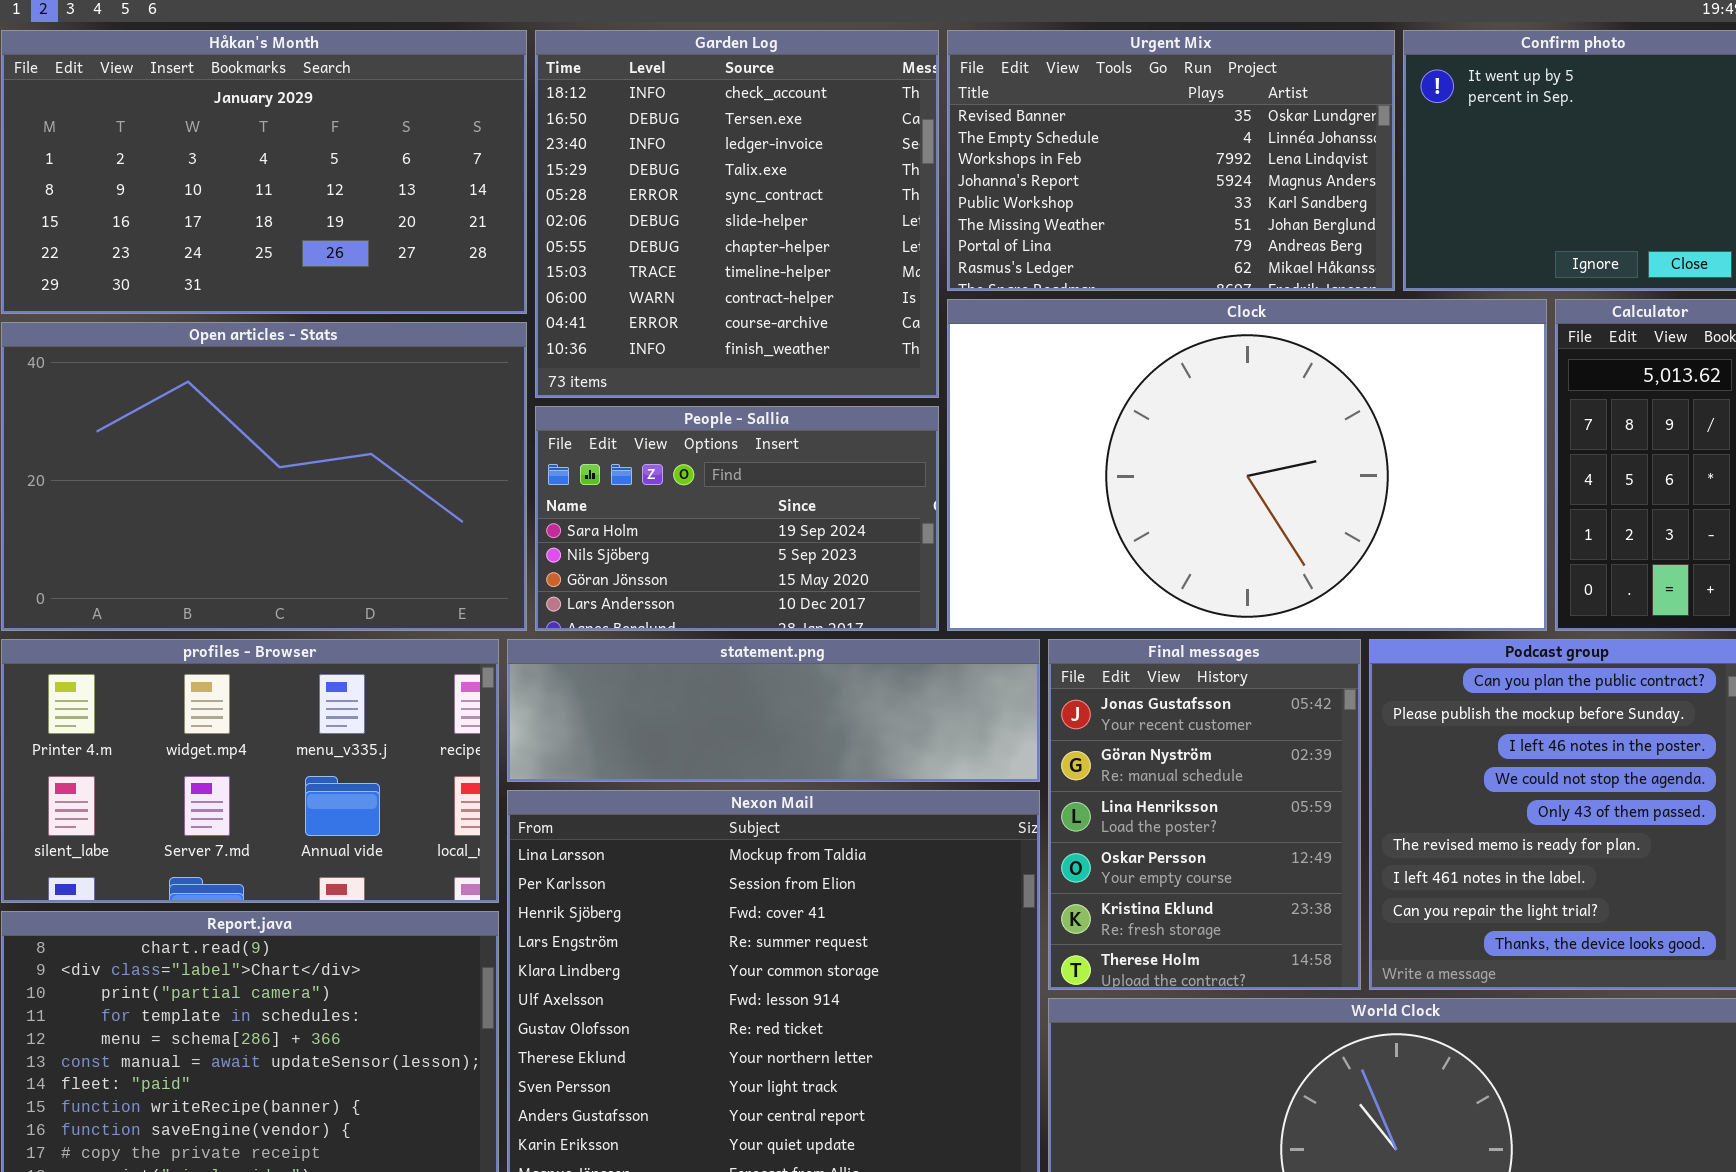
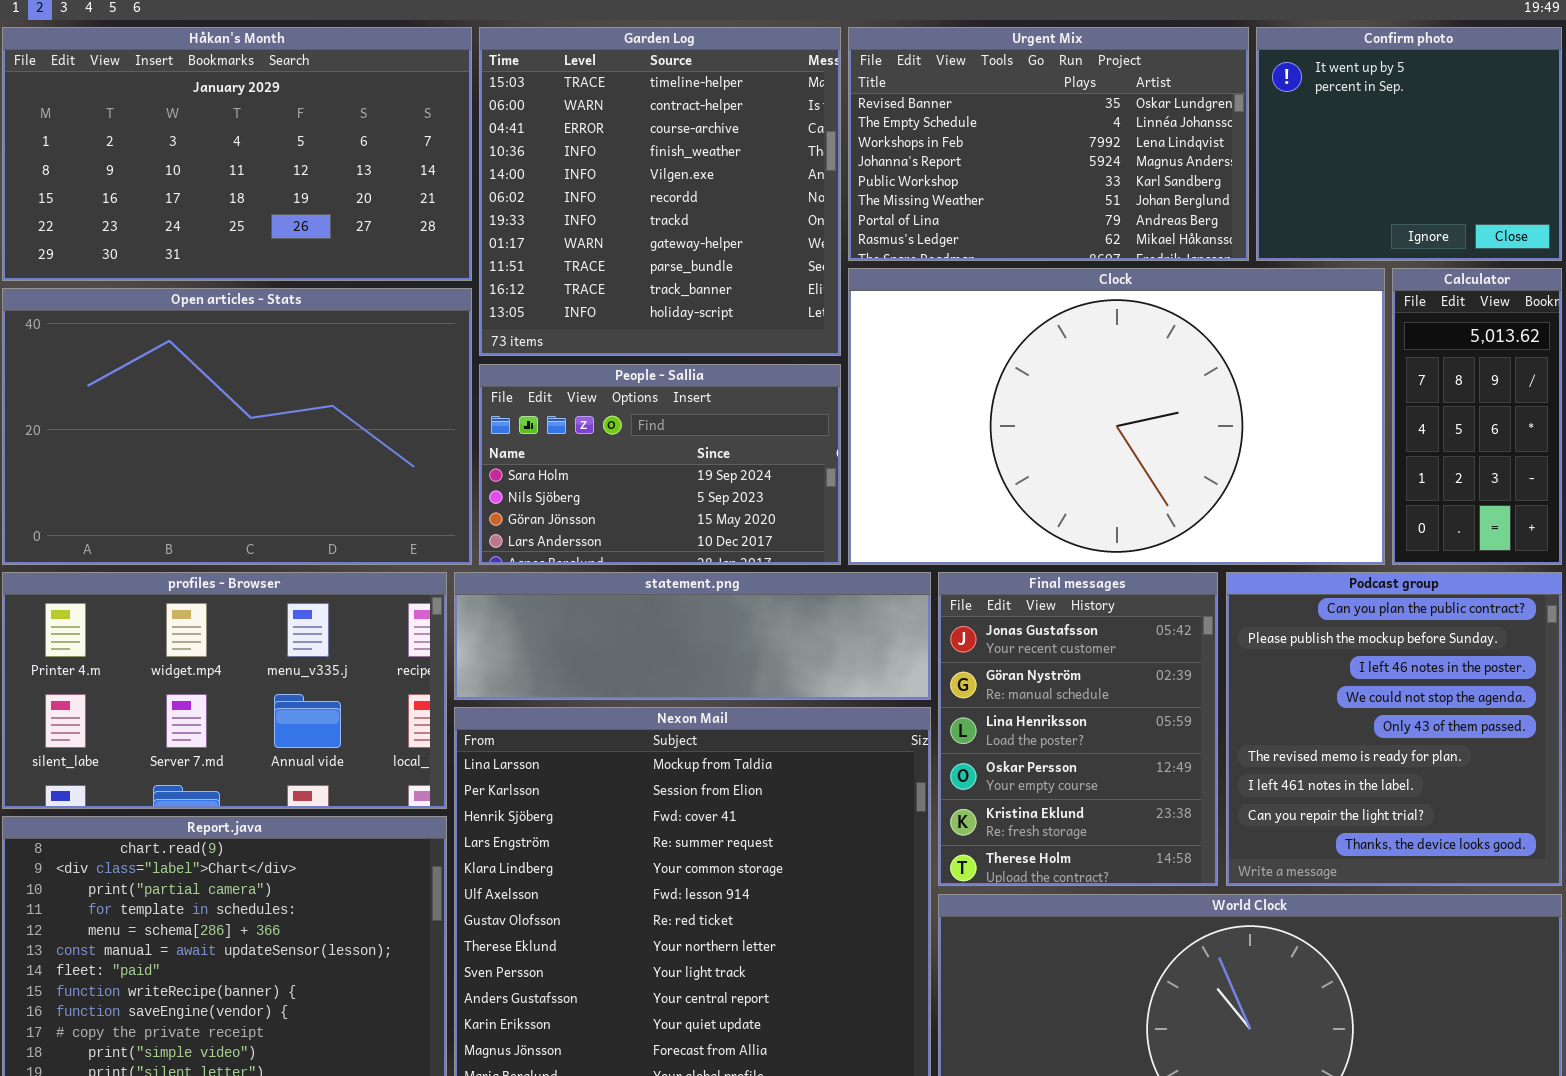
Garden Log: [535,30,939,398] -> [479,27,841,356], scrolled down 7 rows

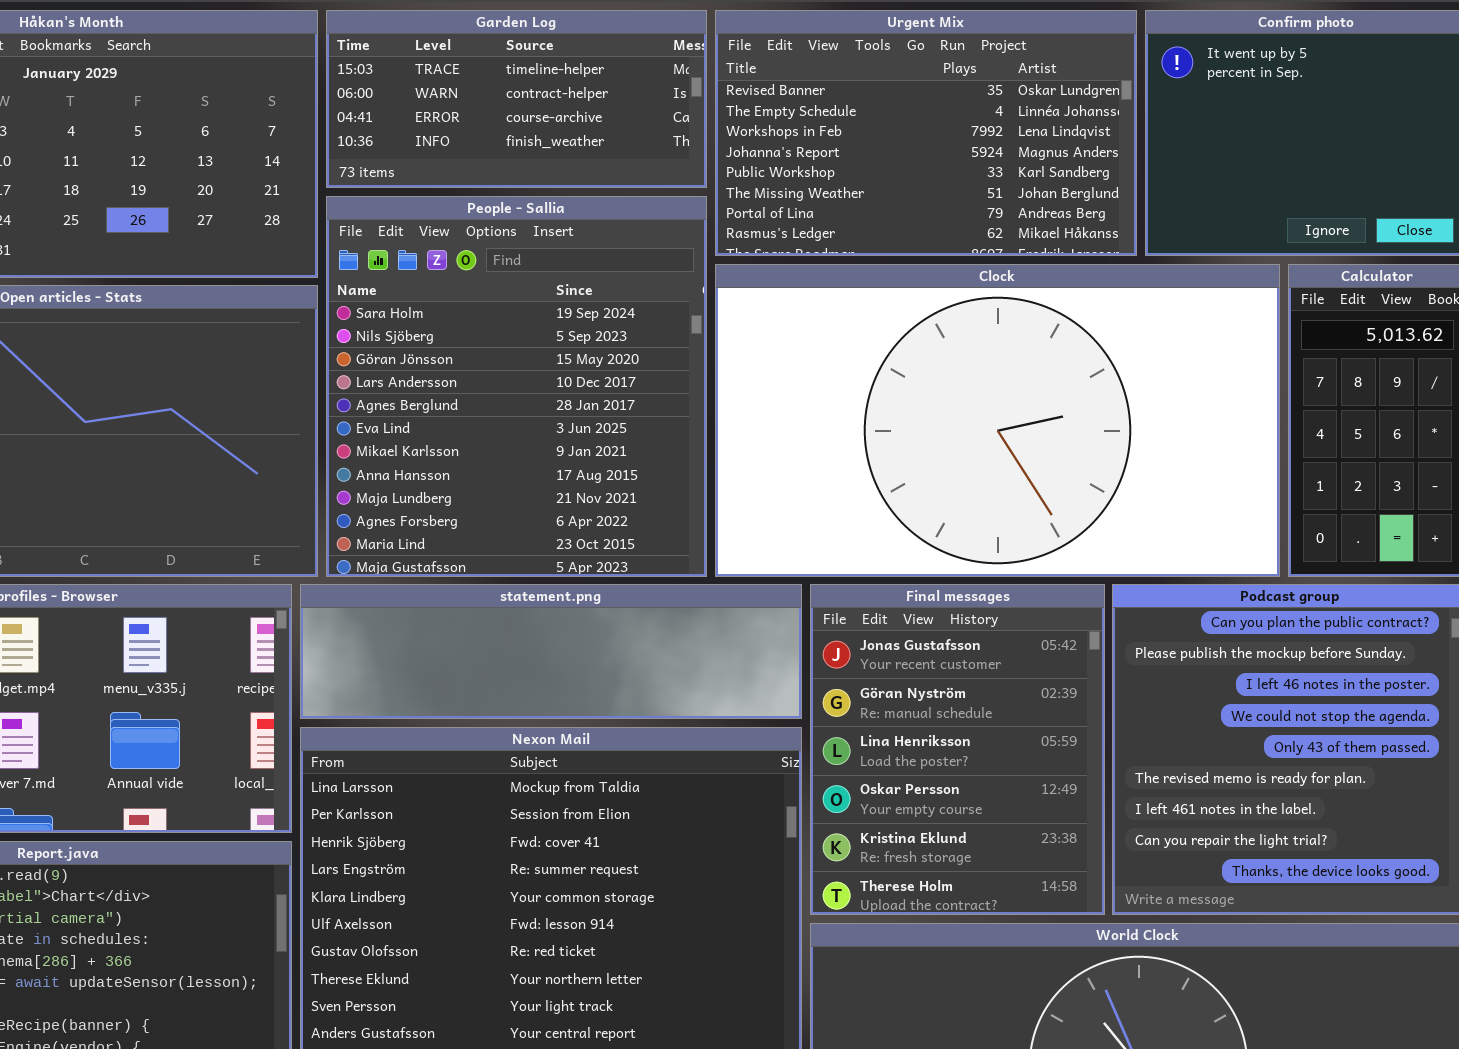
Garden Log: [479,27,841,356] -> [326,10,707,188], resized
People - Sallia: [479,364,841,565] -> [326,196,707,577], resized

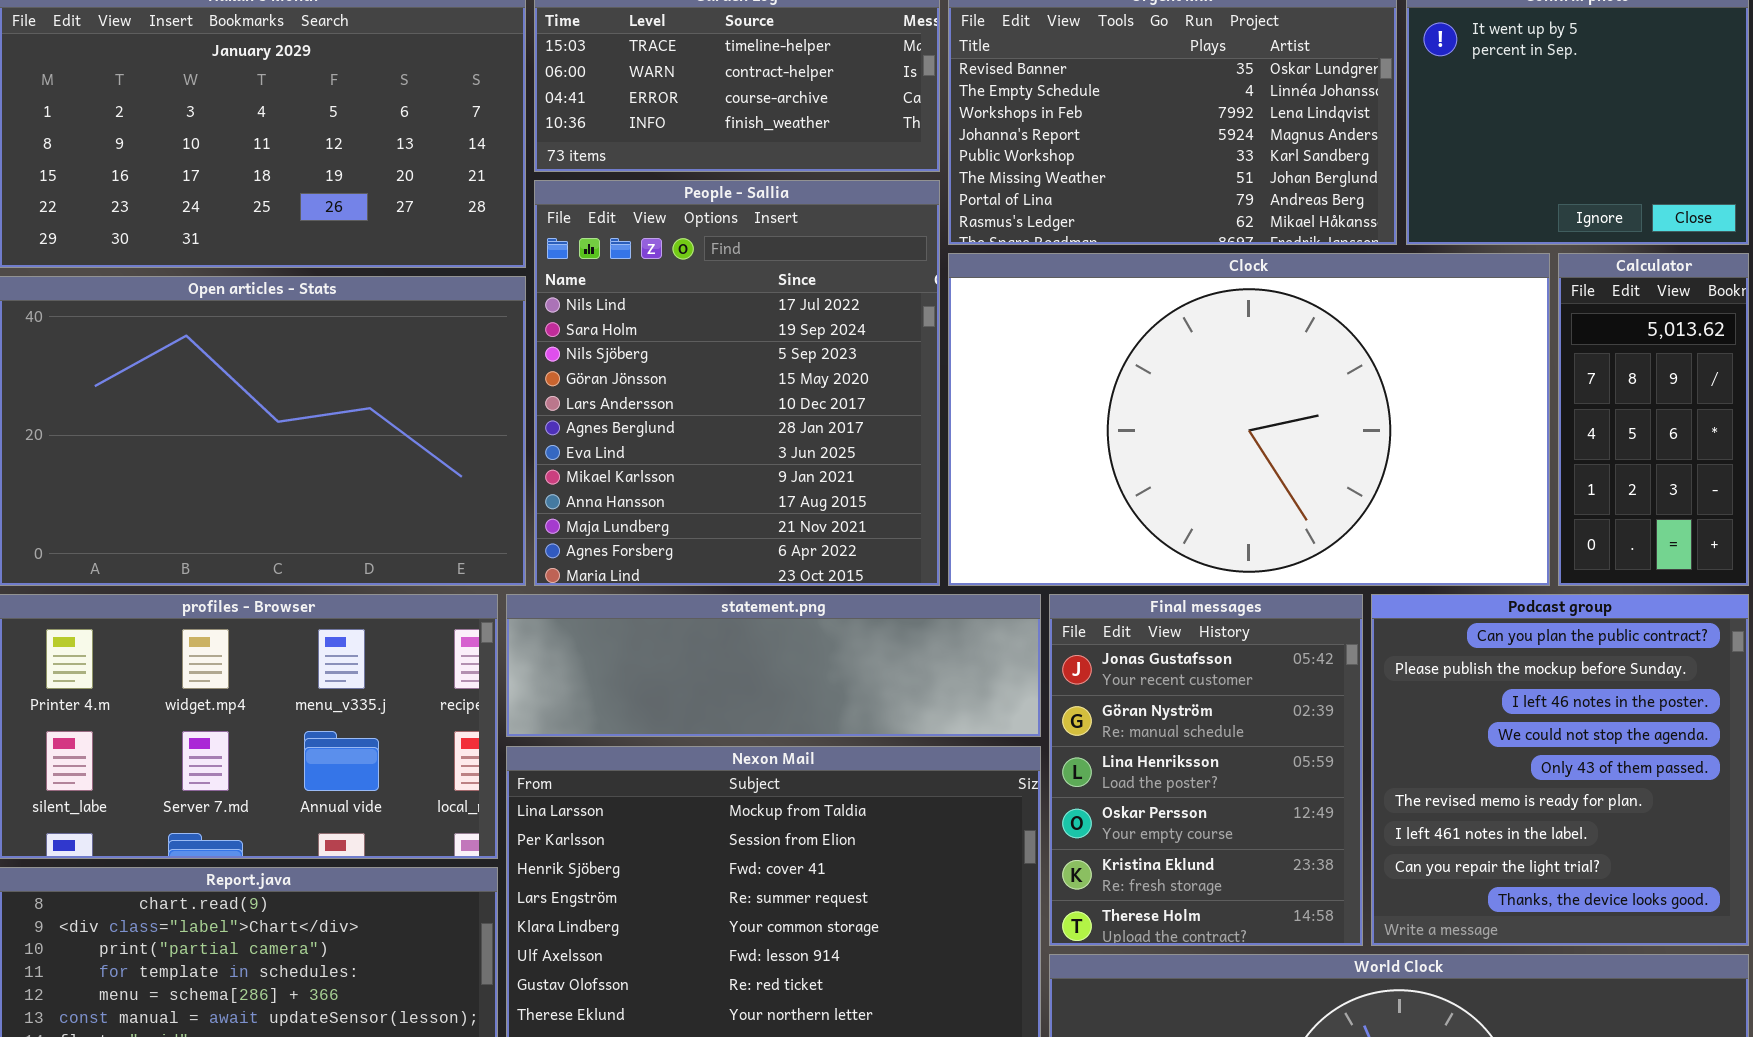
People - Sallia: [326,196,707,577] -> [534,180,940,586], scrolled up 1 row

